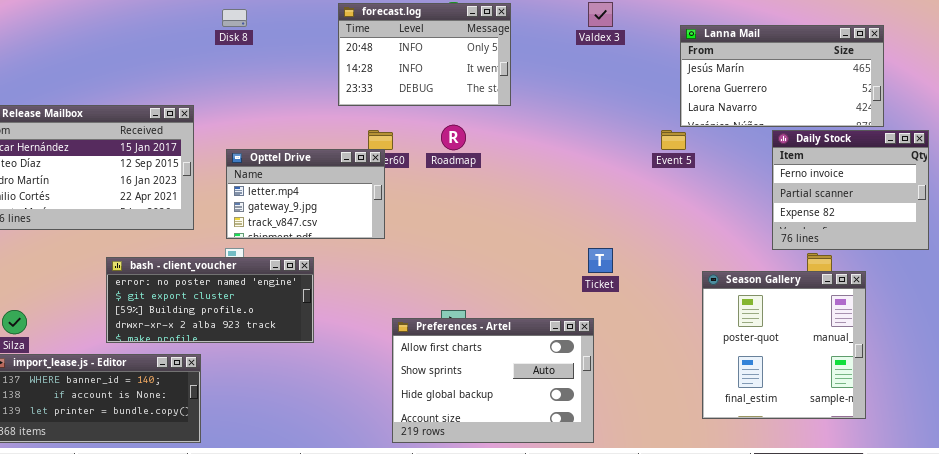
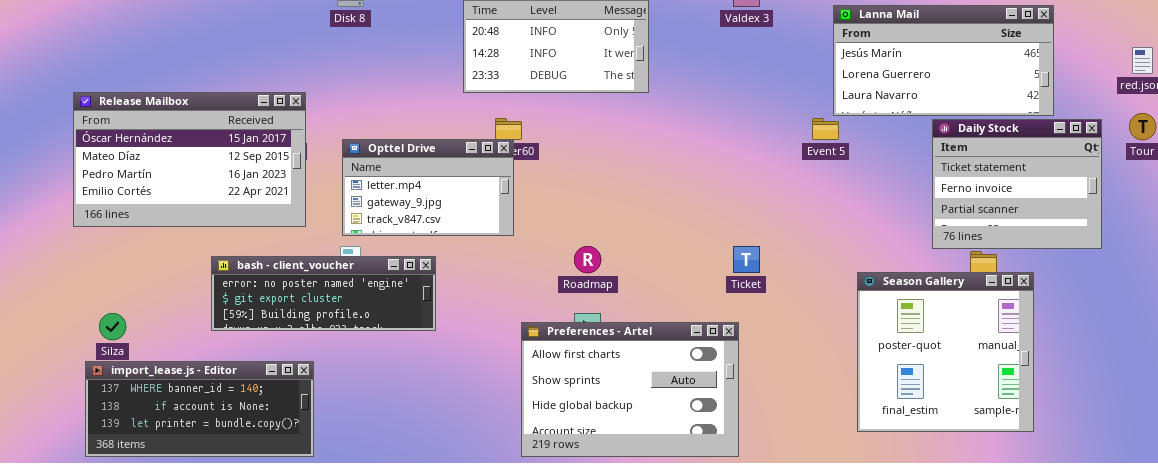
Roadmap: [441,125,466,150] -> [574,246,601,273], moved
Daily Stock: [772,130,929,250] -> [932,119,1102,249], scrolled up 1 row
bash - client_voucher: [106,257,314,343] -> [211,256,436,331], resized

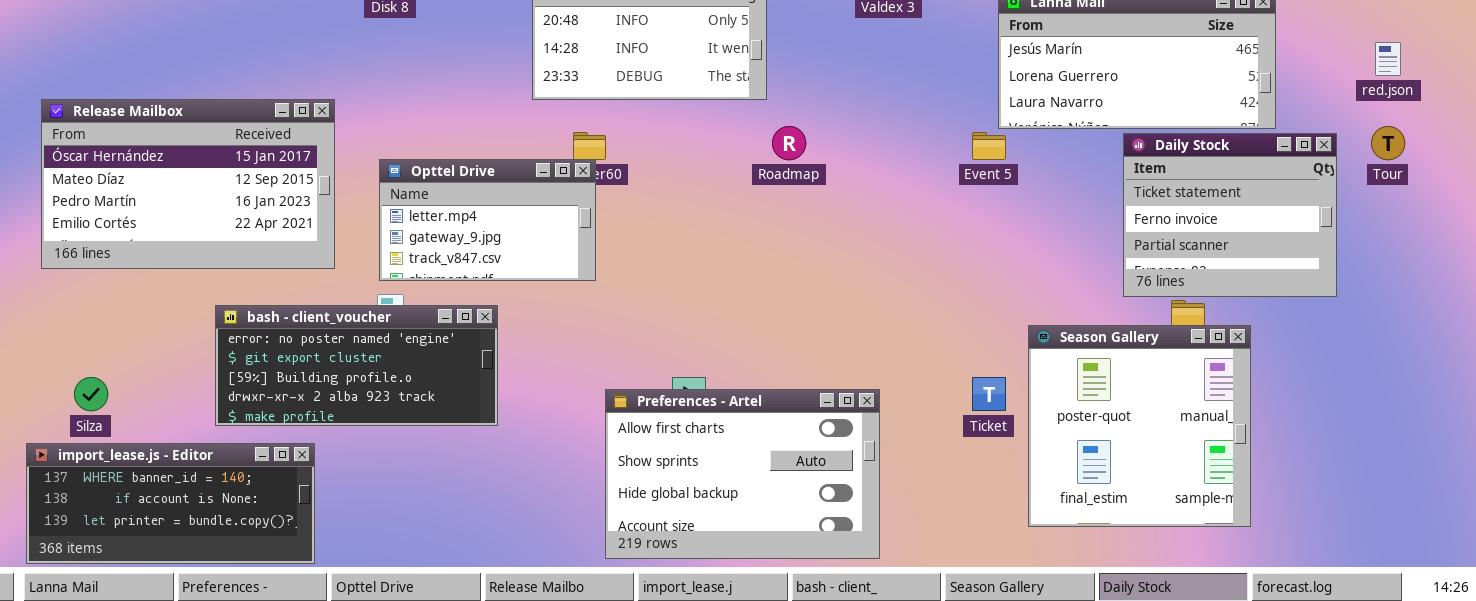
Roadmap: [574,246,601,273] -> [772,126,806,160], moved
Ticket: [733,246,760,273] -> [972,377,1006,411], moved
bash - client_voucher: [211,256,436,331] -> [215,305,498,426], resized
import_lease.js - Editor: [85,361,314,457] -> [26,443,315,564], moved

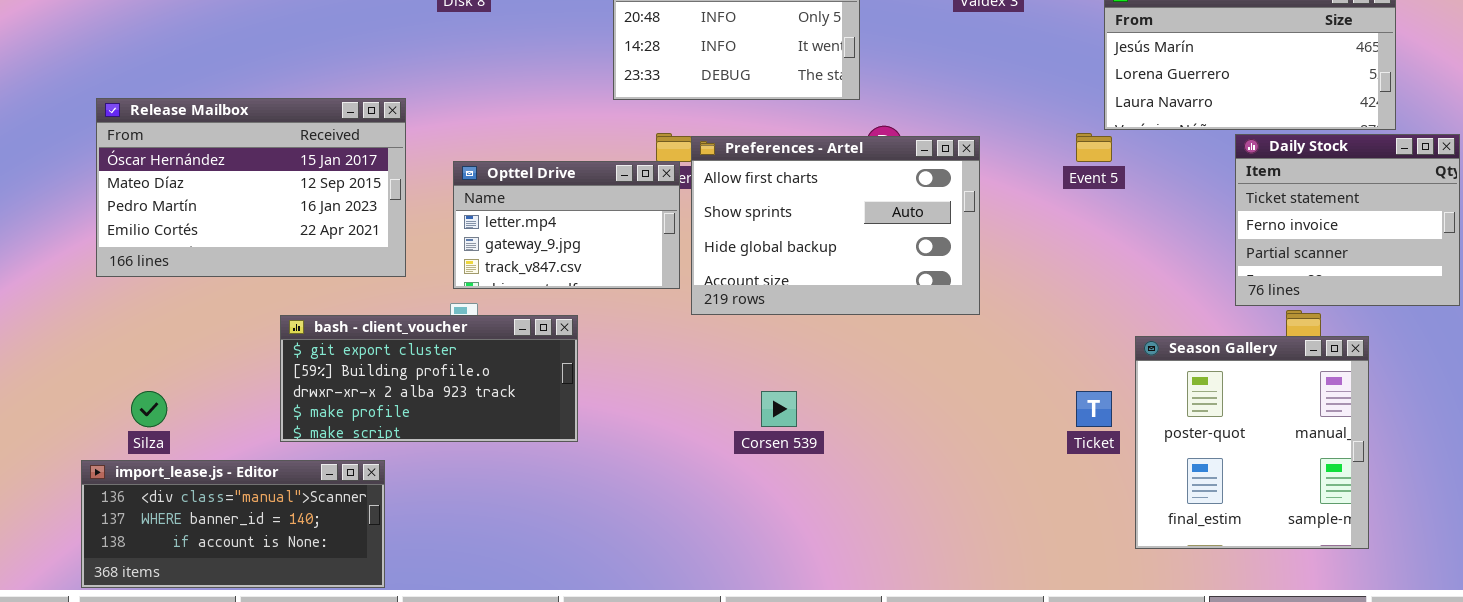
bash - client_voucher: [215,305,498,426] -> [280,315,578,442], scrolled down 1 row
Preferences - Artel: [605,389,880,559] -> [691,136,980,315], moved
import_lease.js - Editor: [26,443,315,564] -> [81,460,385,588], scrolled up 1 row

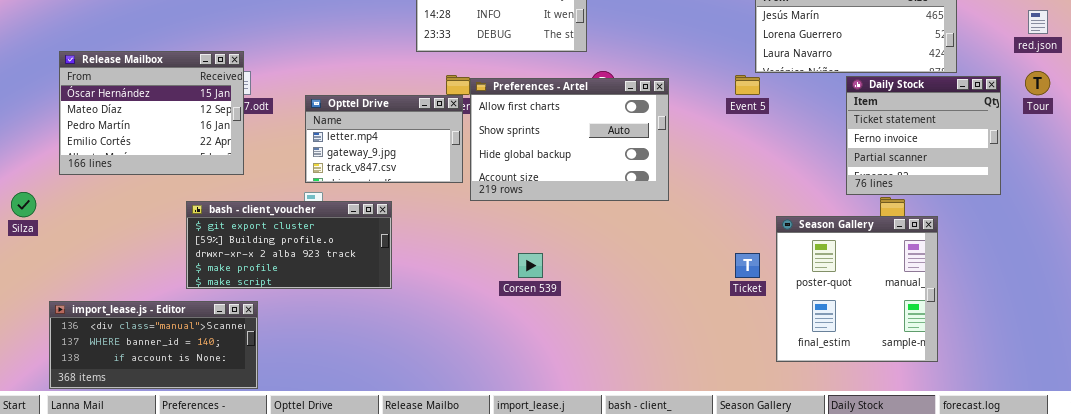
Release Mailbox: [96,98,406,277] -> [59,51,244,175], resized
Silza: [131,391,167,427] -> [11,192,36,217], moved

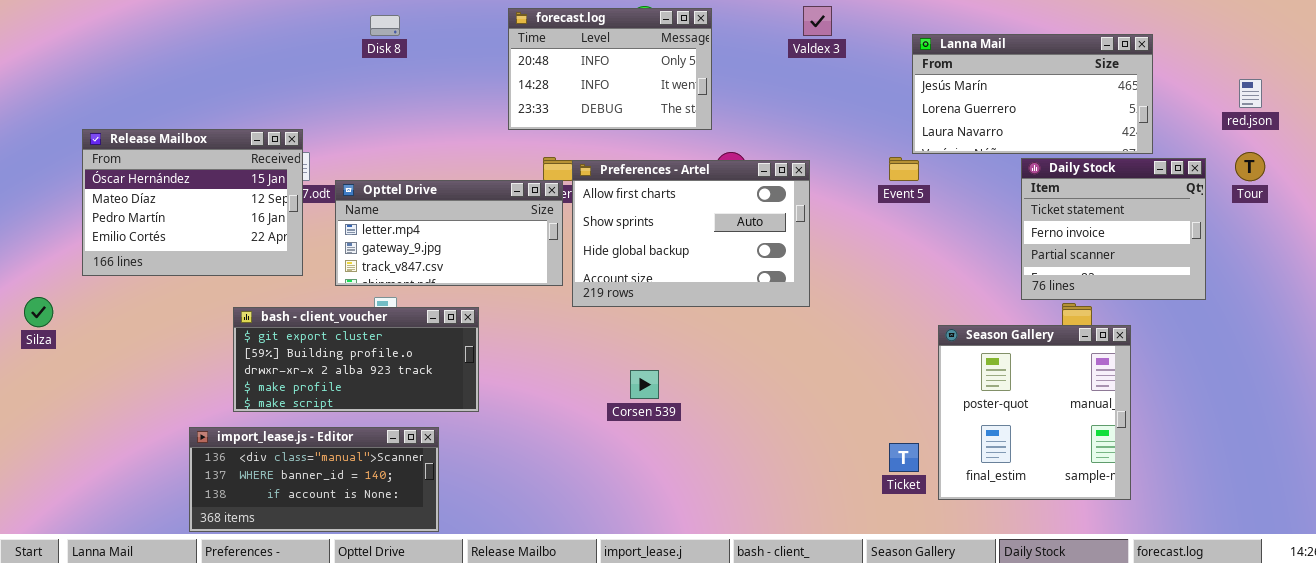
Opttel Drive: [305,95,463,183] -> [335,180,563,286], resized
Ticket: [735,253,760,278] -> [889,443,919,472], moved
import_lease.js - Editor: [49,301,258,389] -> [189,427,439,532], moved

